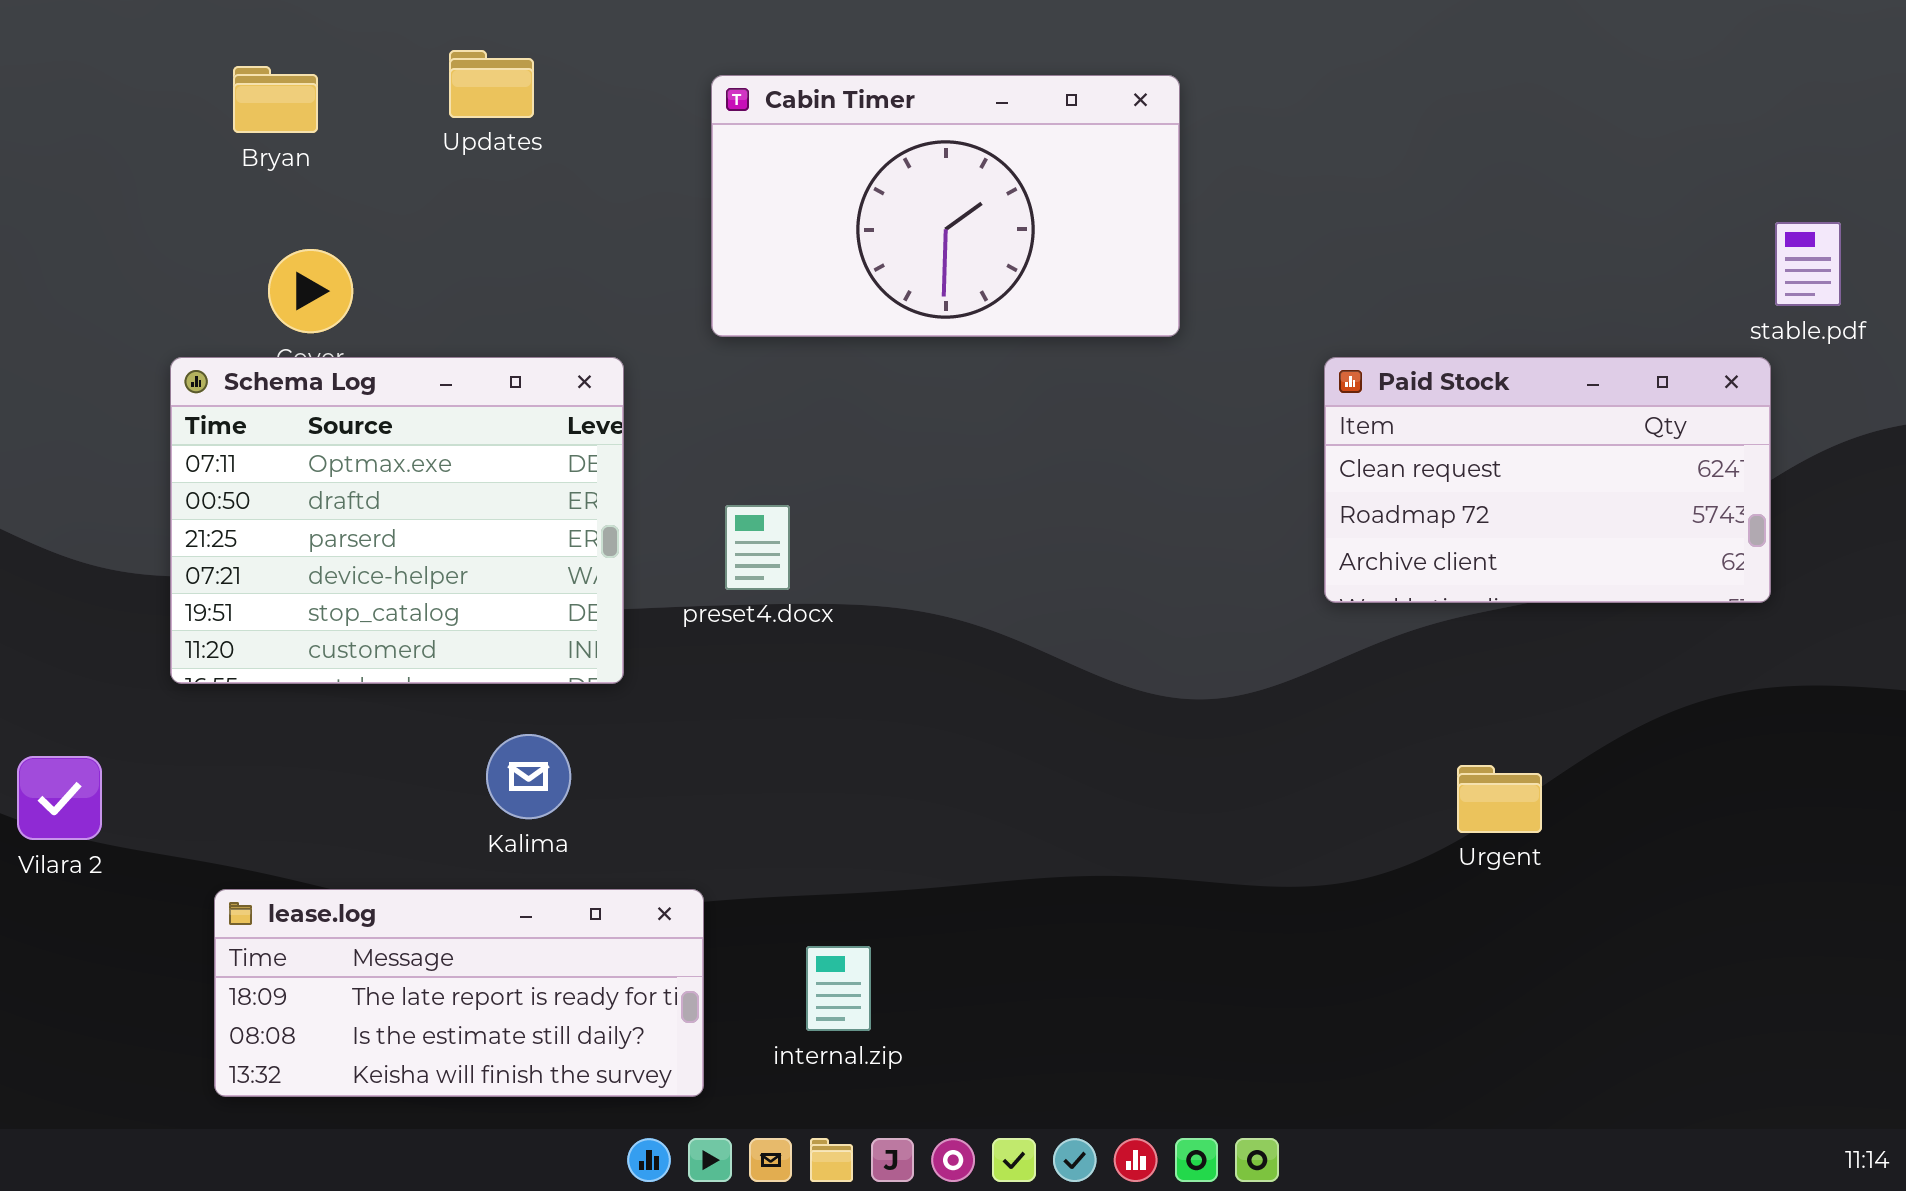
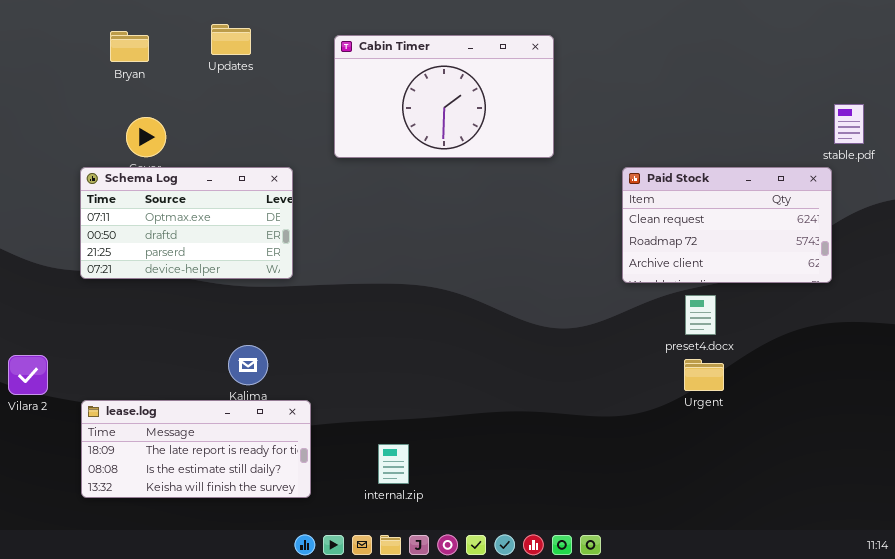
Schema Log: [170,357,624,684] -> [80,167,293,279], resized
preset4.docx: [725,505,790,590] -> [685,295,716,335], moved
lease.log: [214,889,704,1097] -> [81,400,311,498], moved

